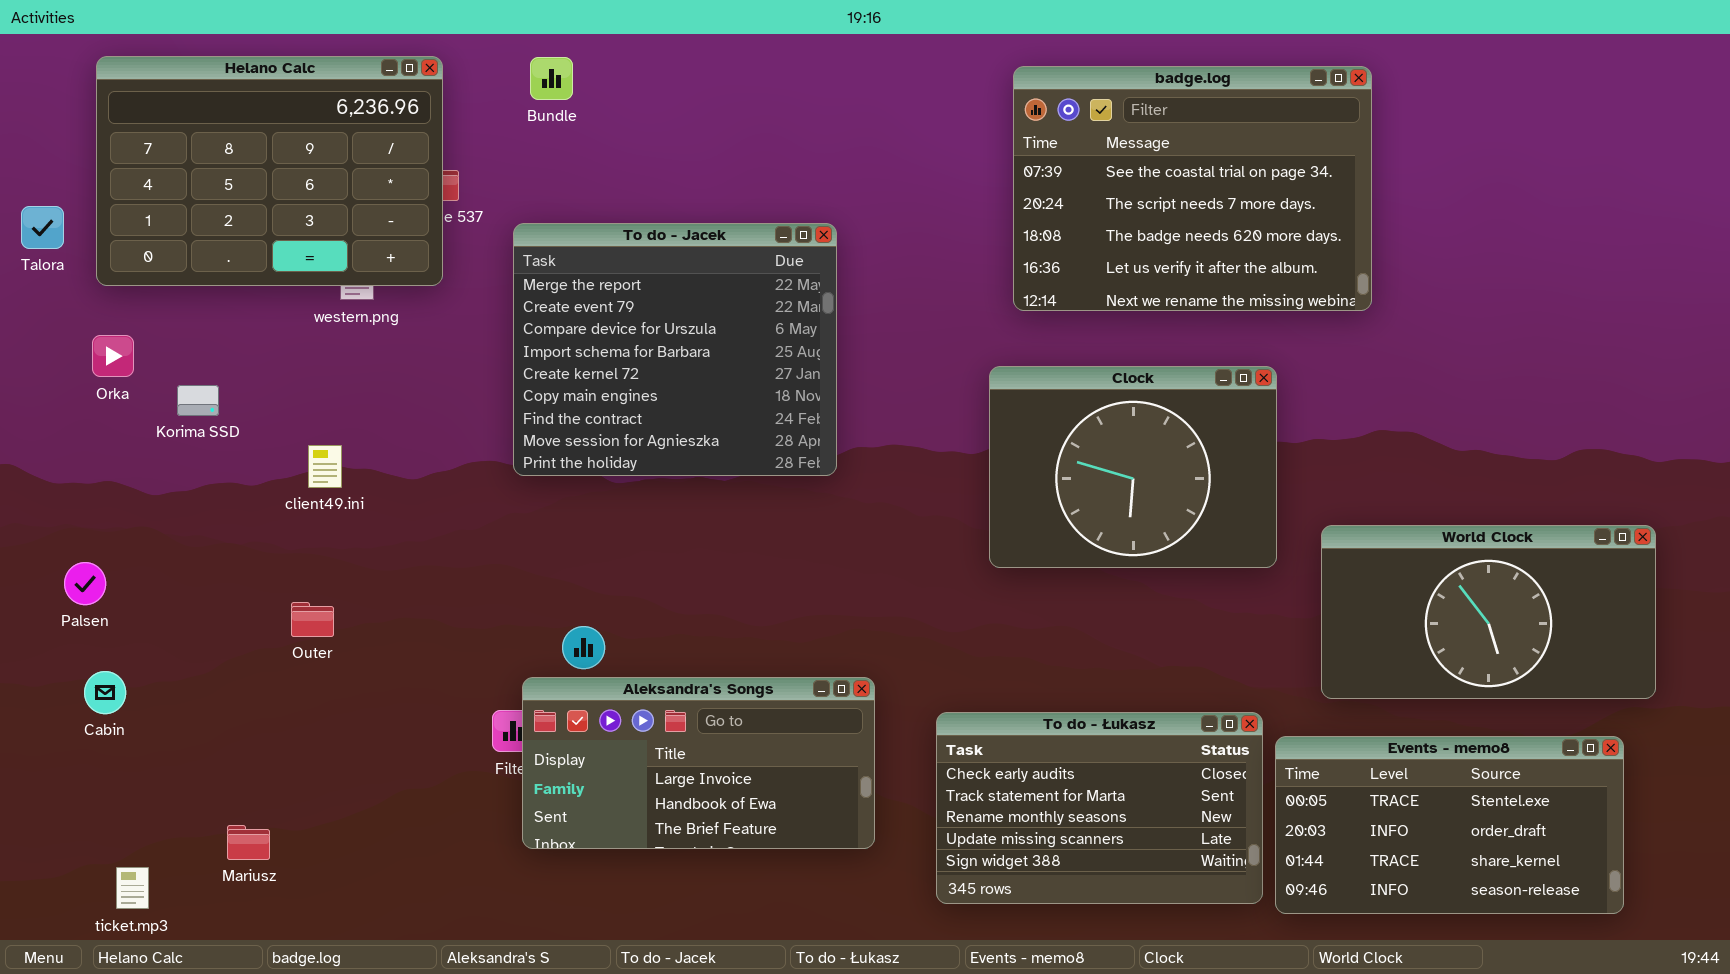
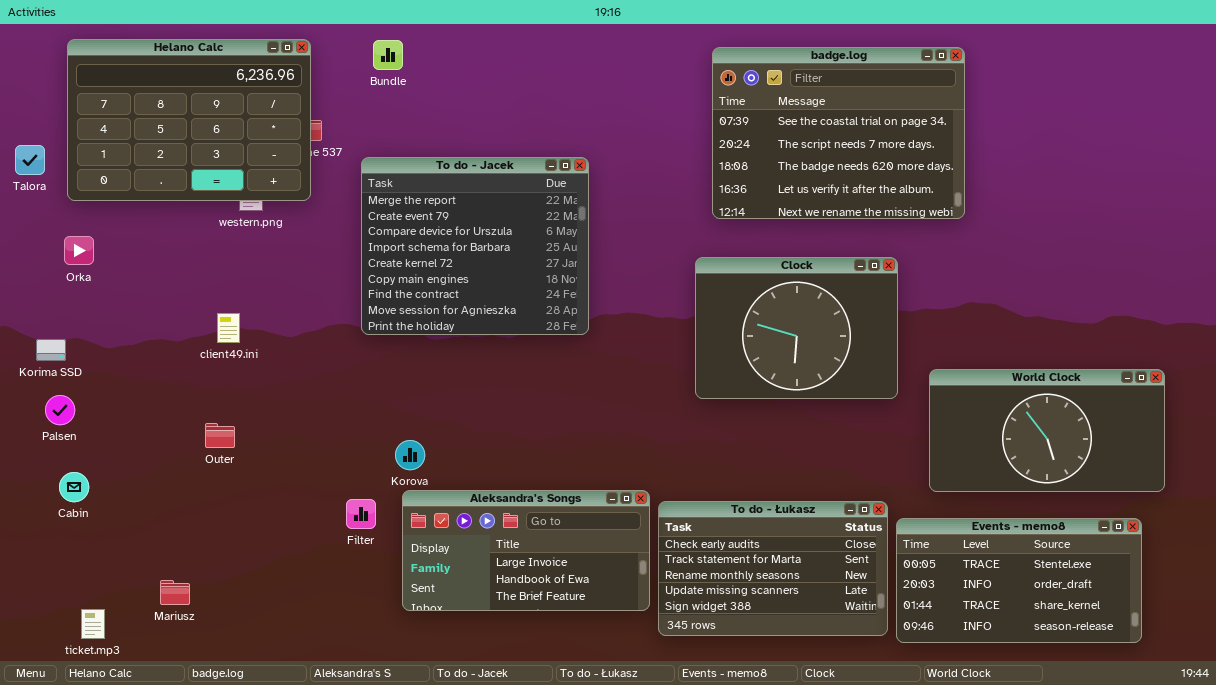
Korima SSD: [177,385,219,416] -> [36,339,66,361], moved
Aleksandra's Songs: [522,677,875,849] -> [402,490,650,611], moved

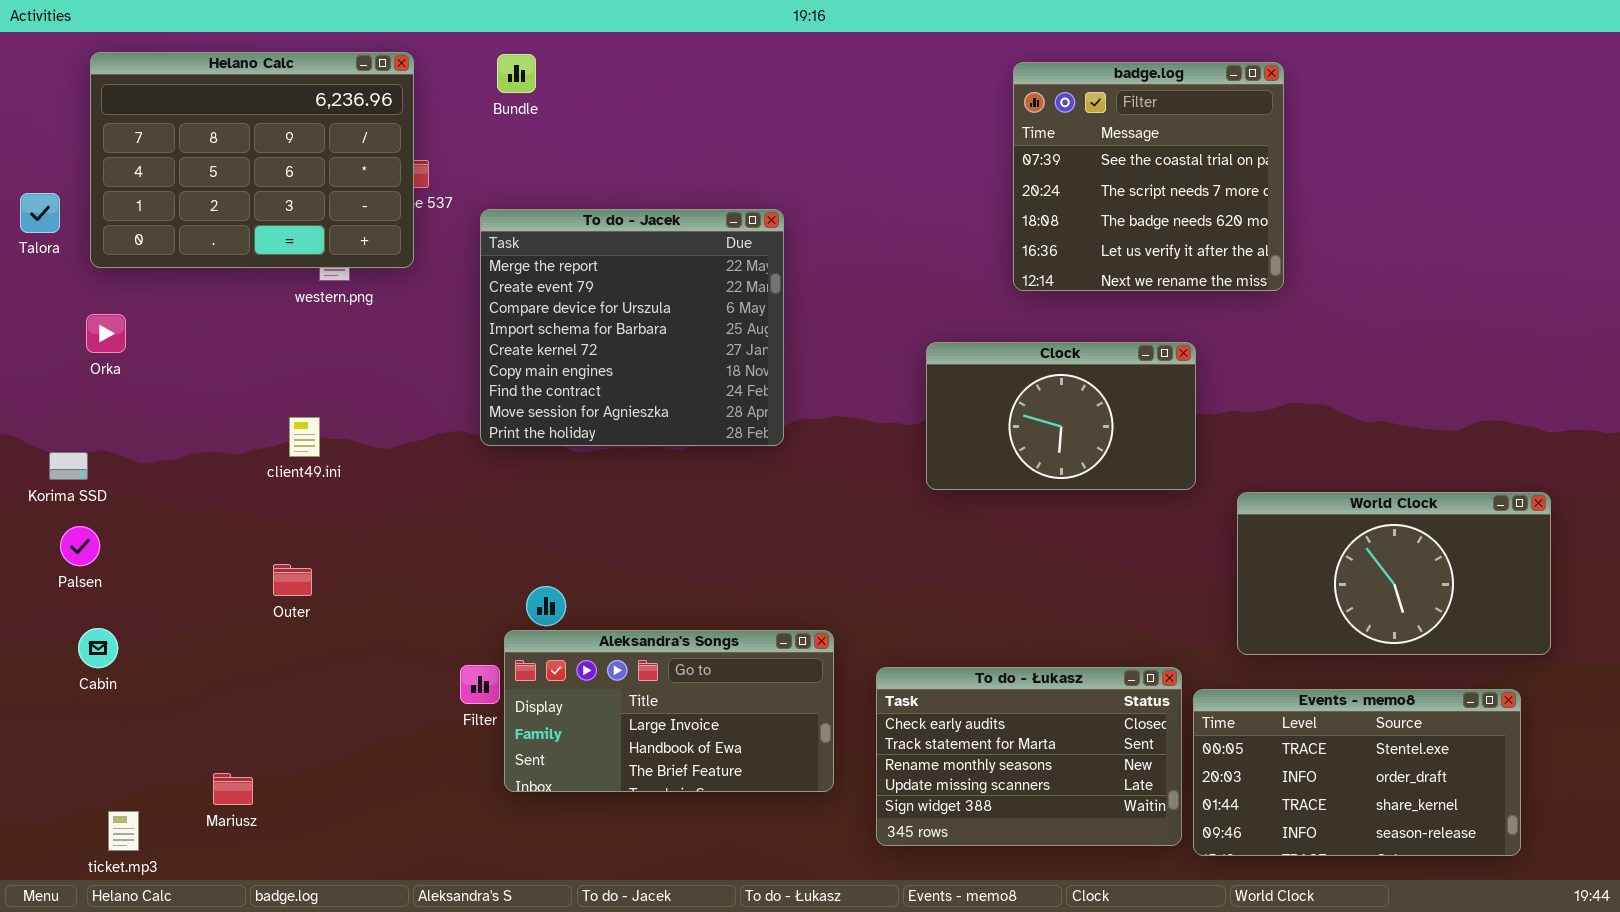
badge.log: [712,47,965,219] -> [1013,62,1284,291], resized
Clock: [695,257,898,399] -> [926,342,1196,490], resized
Aleksandra's Songs: [402,490,650,611] -> [504,630,834,792], moved

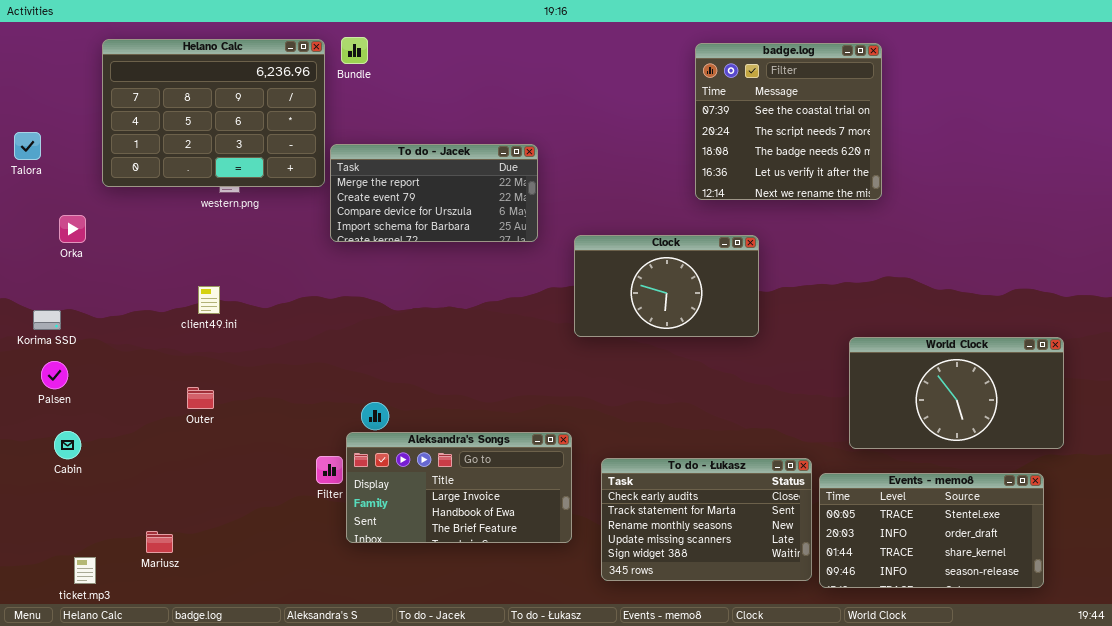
Helano Calc: [90,52,414,268] -> [102,39,325,187], moved
To do - Jacek: [480,209,784,446] -> [330,144,538,242], resized
Clock: [926,342,1196,490] -> [574,235,759,337], moved

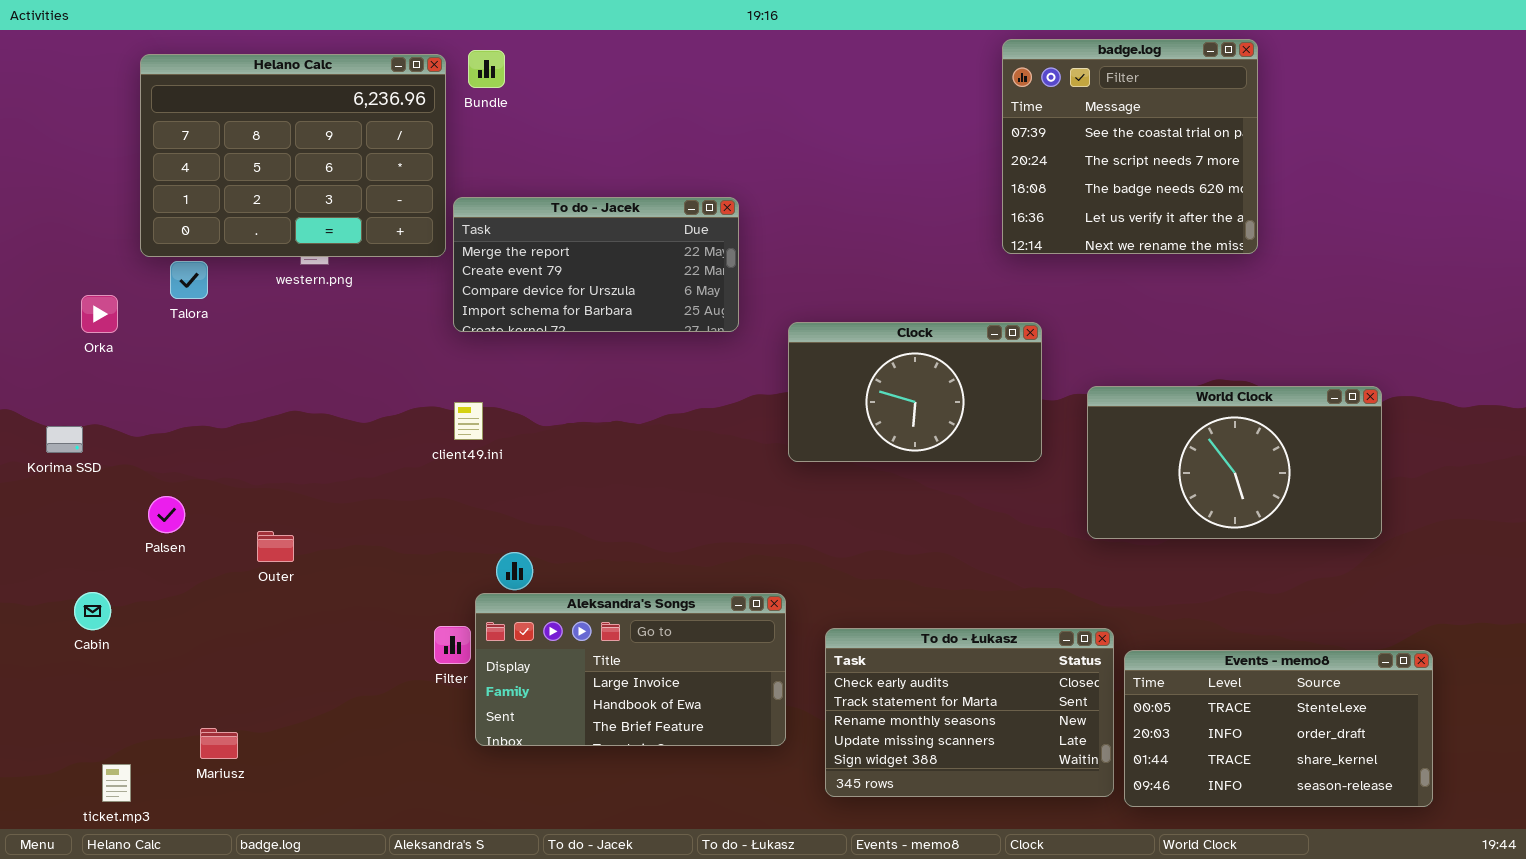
badge.log: [695,43,882,200] -> [1002,39,1258,254], moved
Talora: [14,132,41,160] -> [170,261,208,299], moved
client49.ini: [198,286,220,314] -> [454,402,483,440], moved
World Clock: [849,337,1064,449] -> [1087,386,1382,539], moved
Palsen: [41,361,68,389] -> [148,496,185,533], moved

